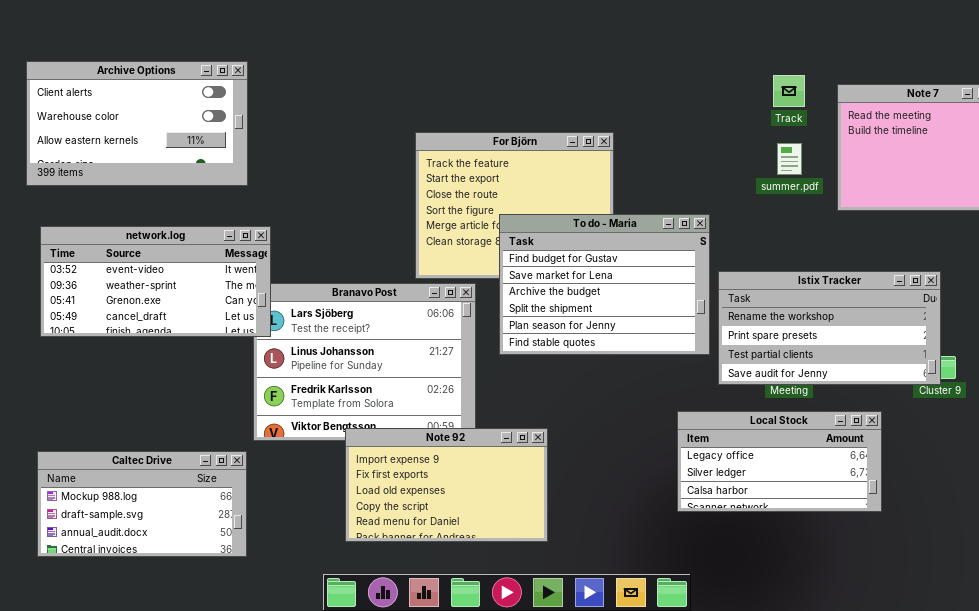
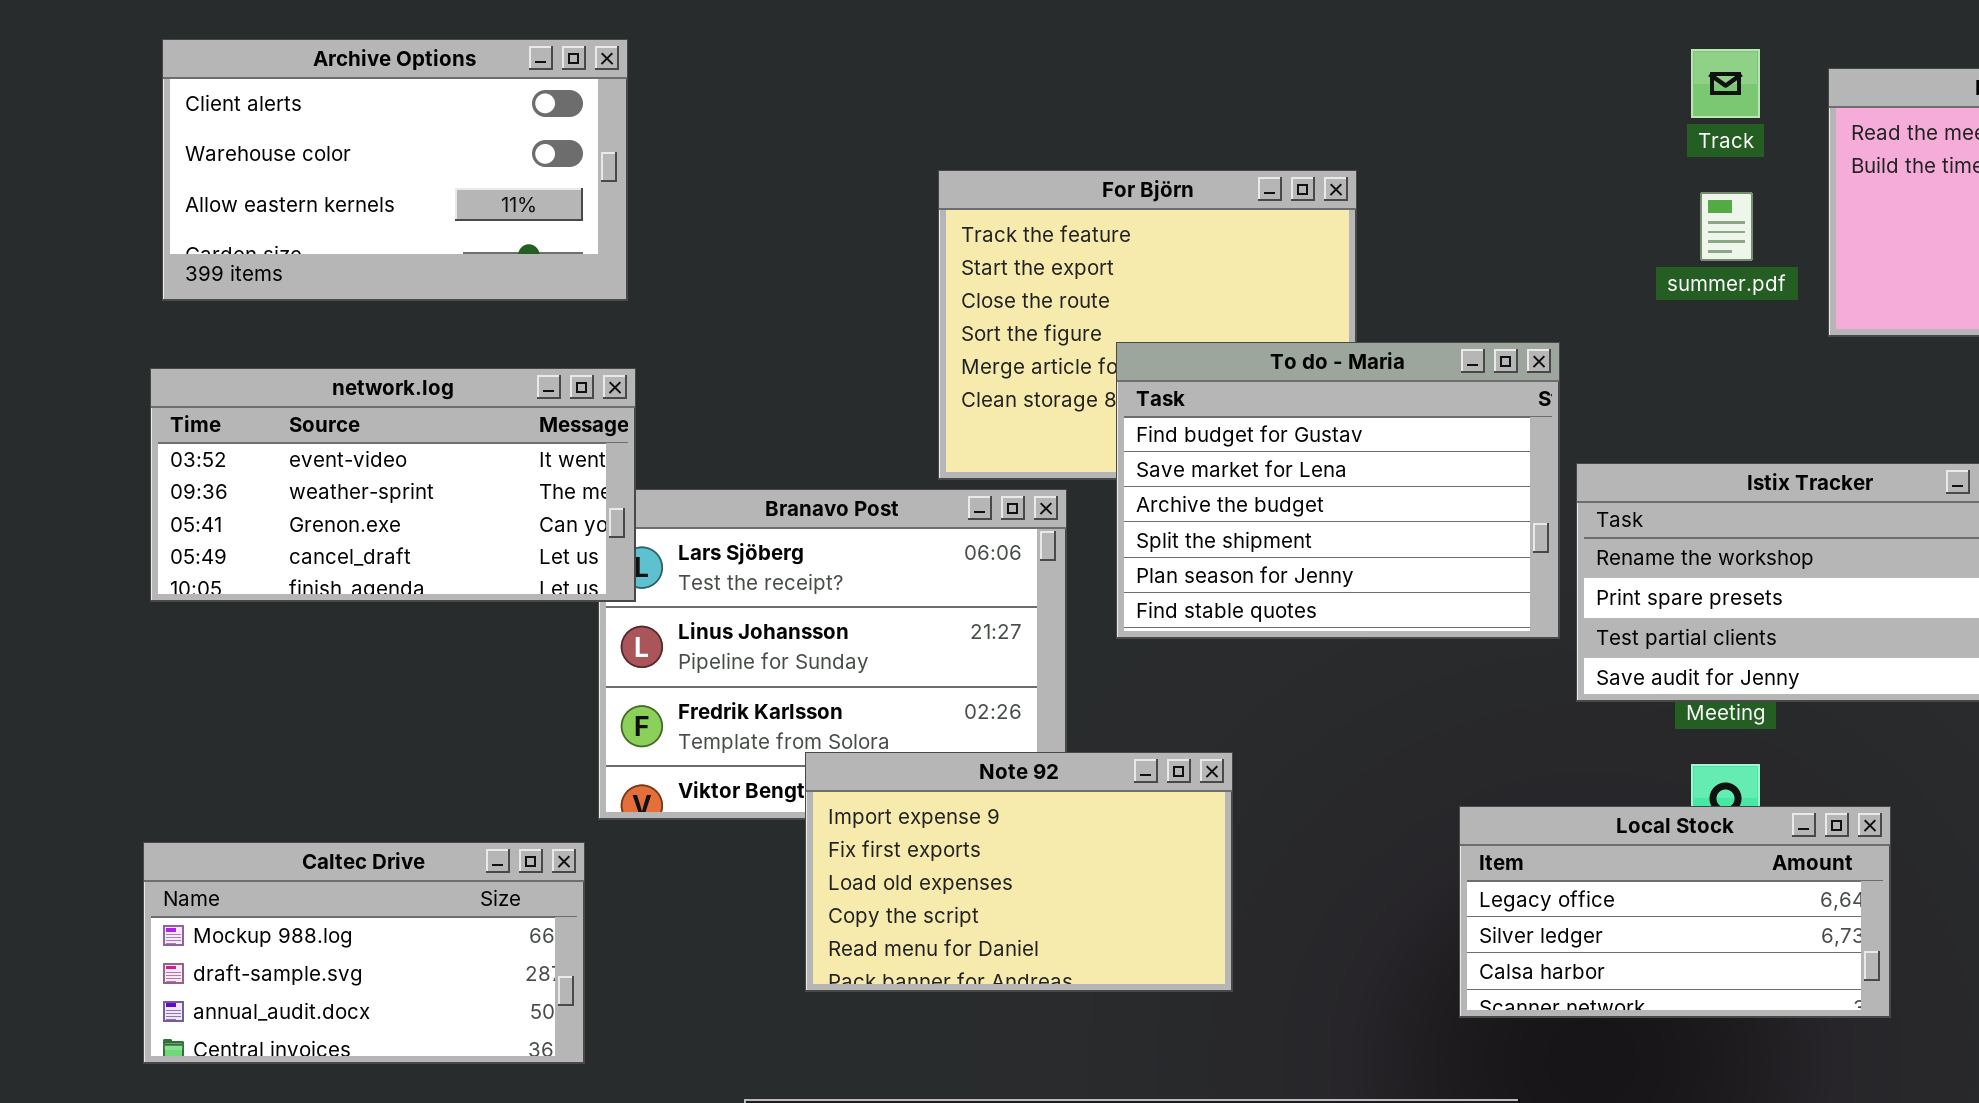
Archive Options: [26,61,248,186] -> [162,39,628,301], moved
Local Stock: [677,411,882,512] -> [1459,806,1891,1018], moved
Note 92: [345,428,548,542] -> [805,752,1233,992], moved

